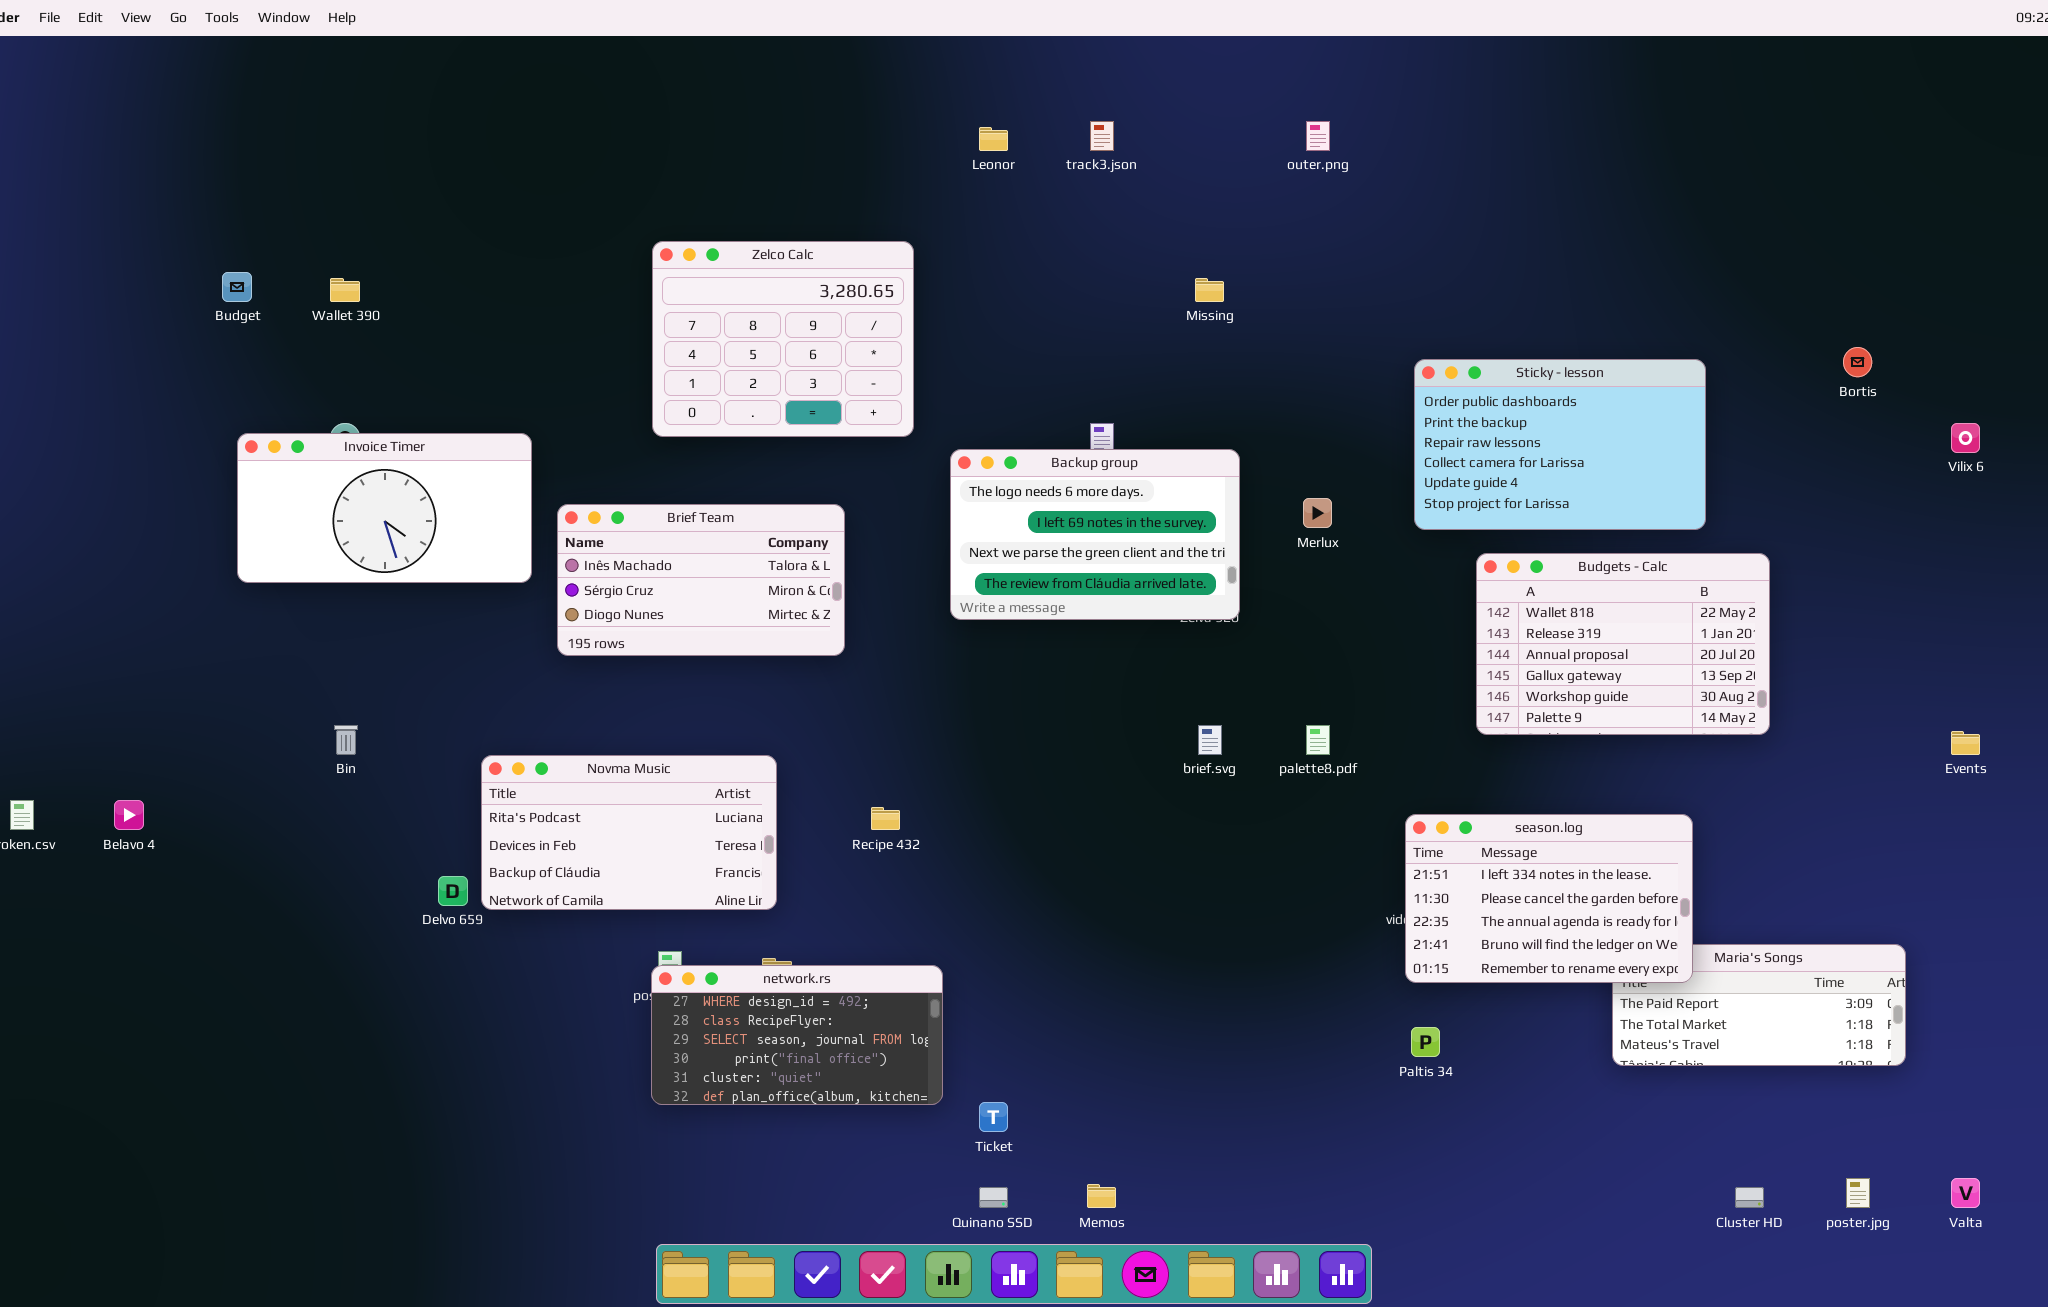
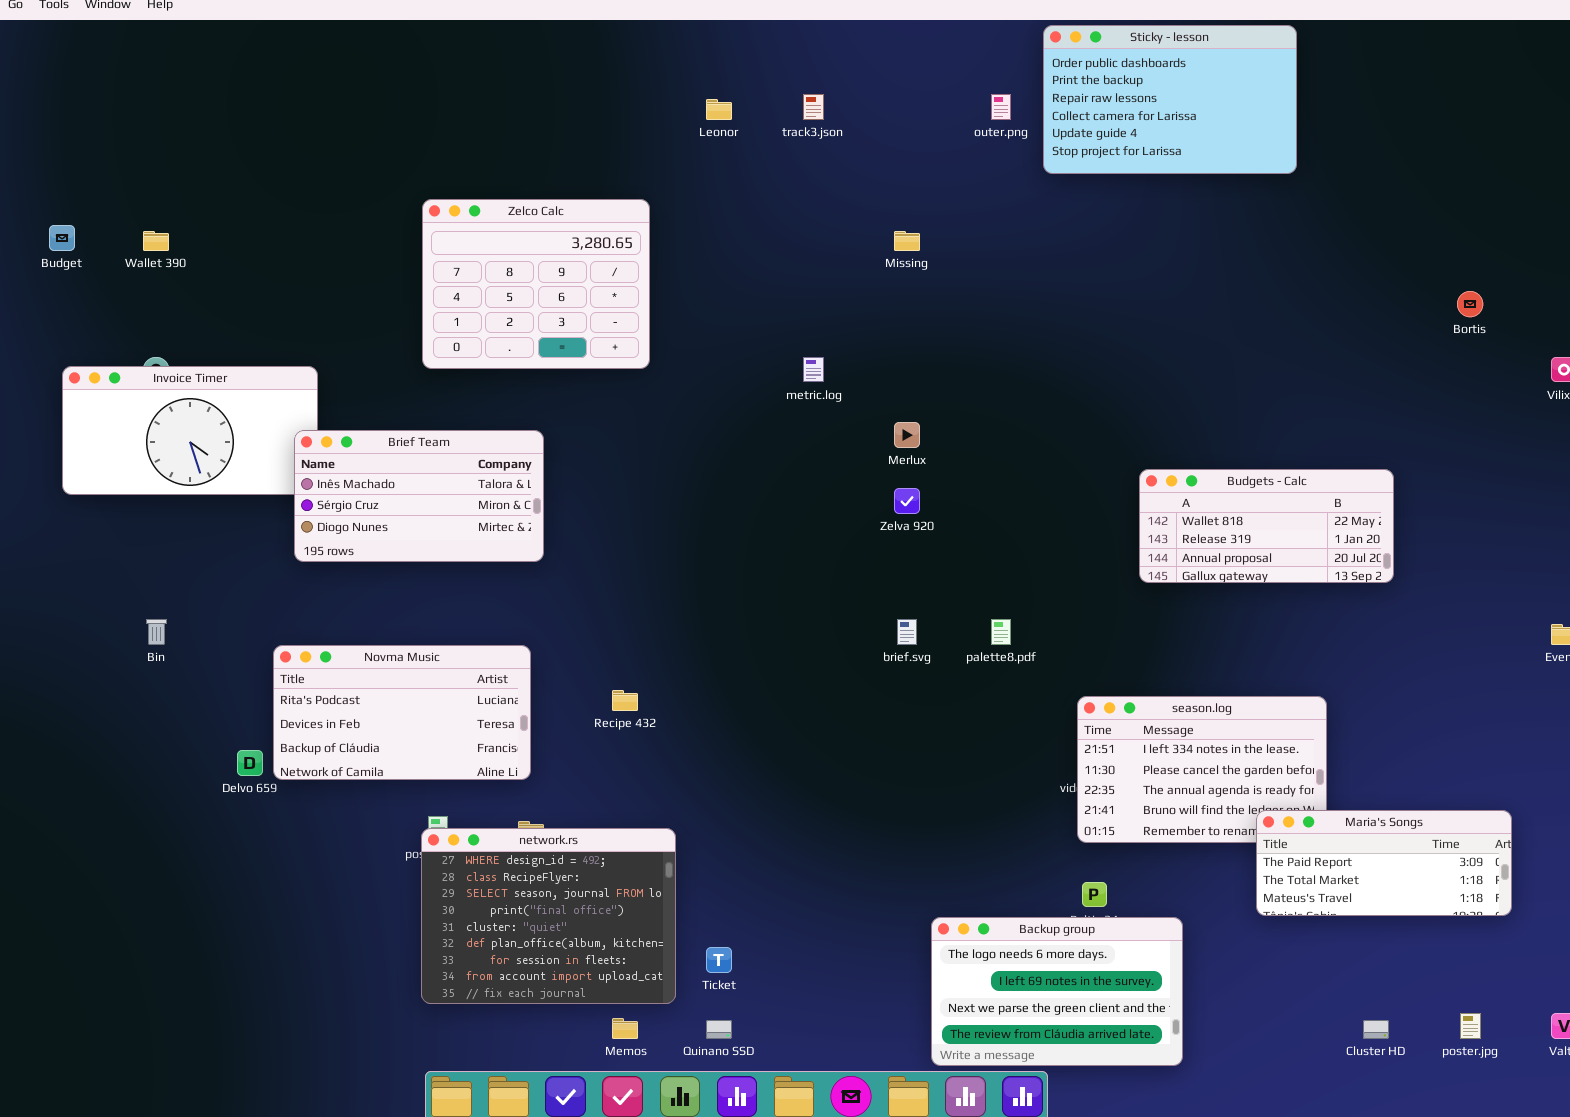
Sticky - lesson: [1414,359,1706,530] -> [1043,25,1297,174], moved
Backup group: [950,449,1240,620] -> [931,917,1183,1066], moved
Merlux: [1303,498,1332,528] -> [894,422,920,448], moved
Brief Team: [557,504,845,656] -> [294,430,544,562], moved
Budgets - Calc: [1476,553,1770,735] -> [1139,469,1394,583], resized
Maria's Songs: [1612,944,1906,1066] -> [1256,810,1512,916], raised
network.rs: [651,965,943,1105] -> [421,828,676,1004], resized
Memos: [1087,1184,1116,1208] -> [612,1018,638,1039], moved

